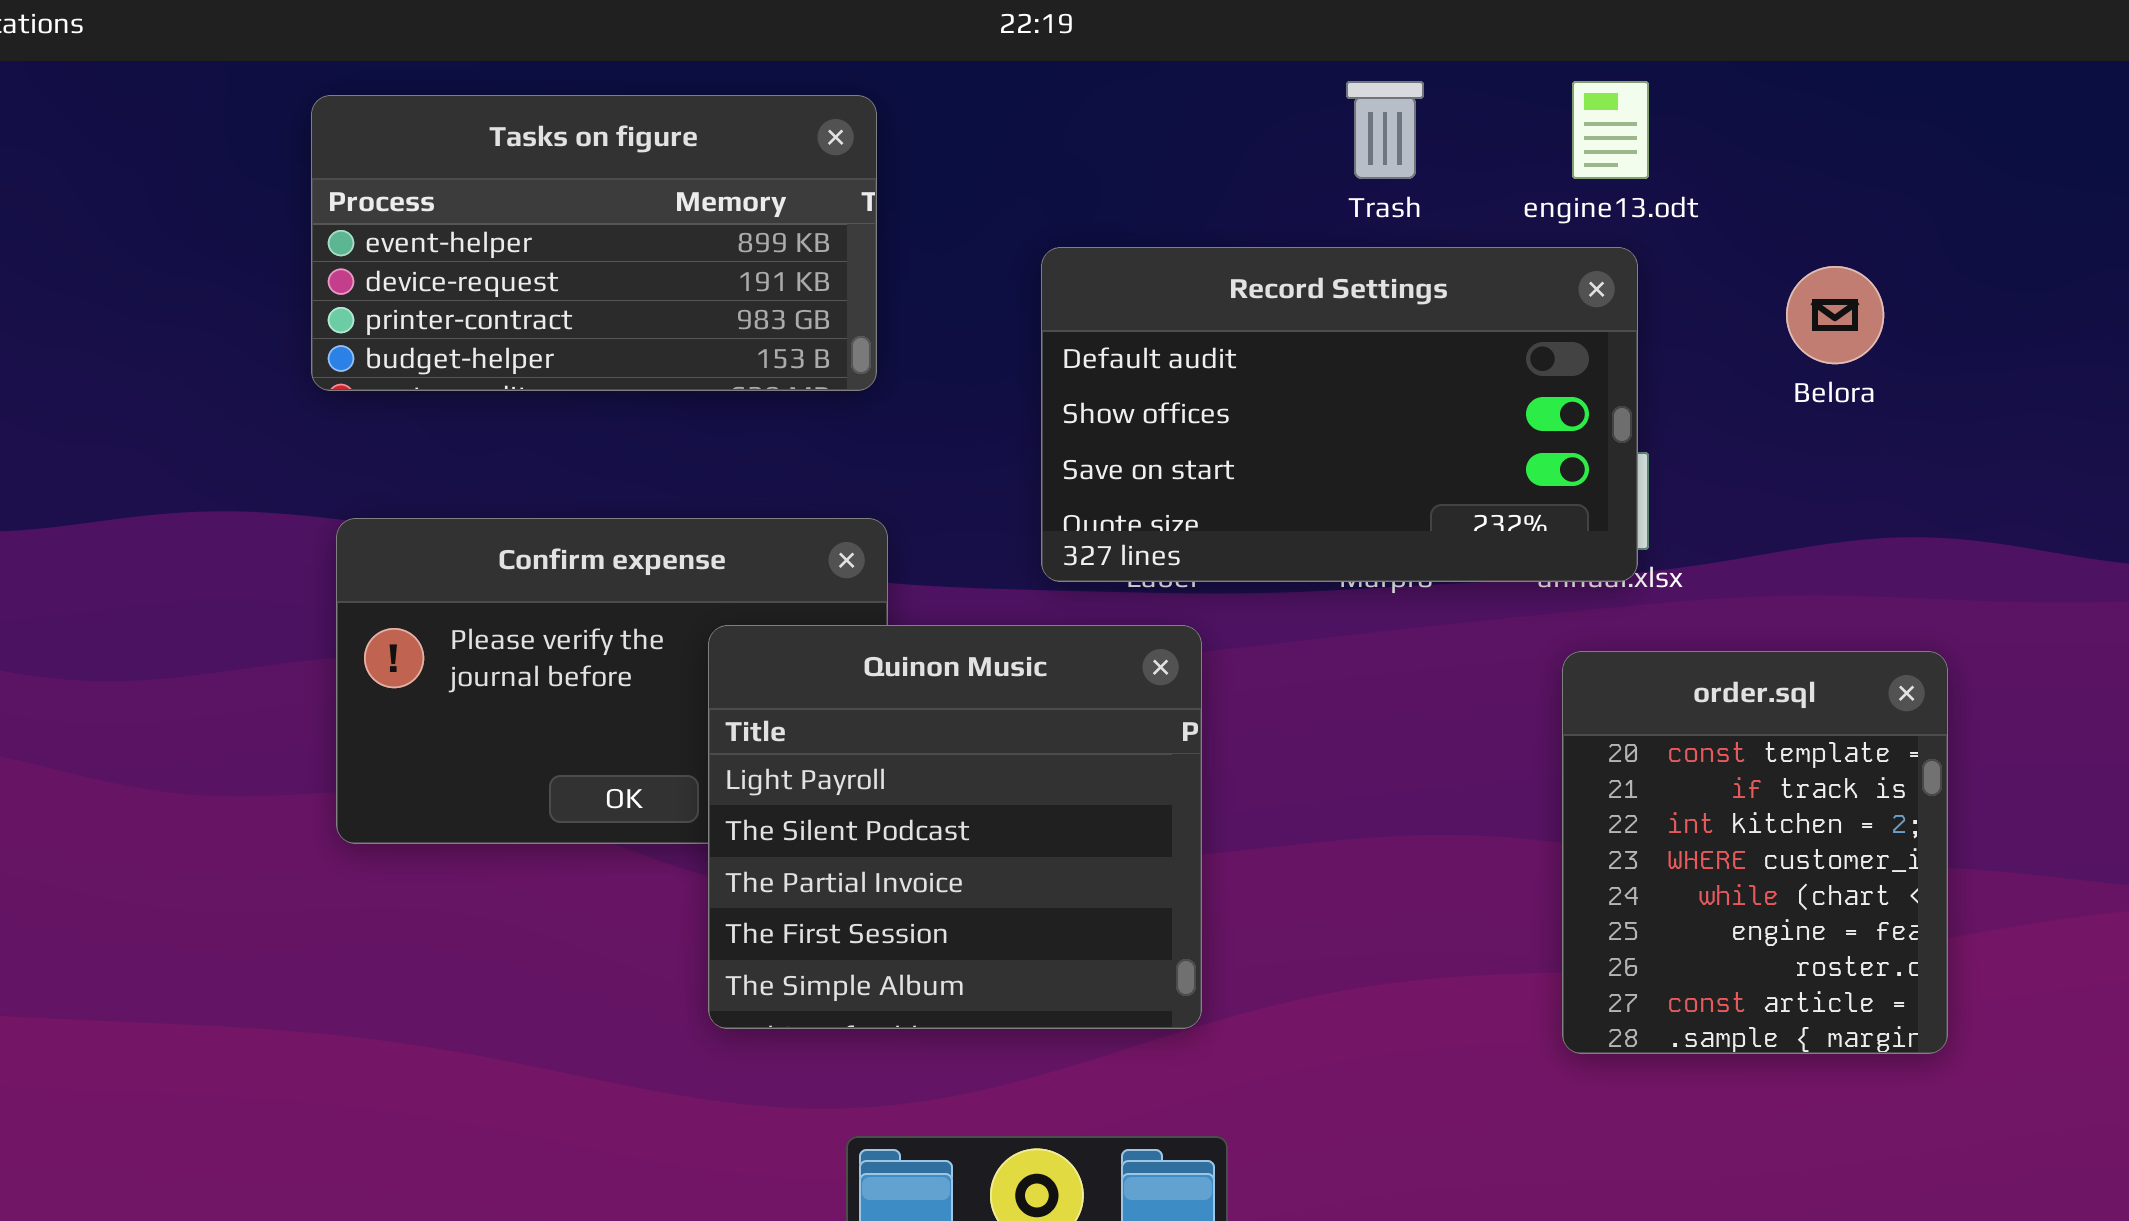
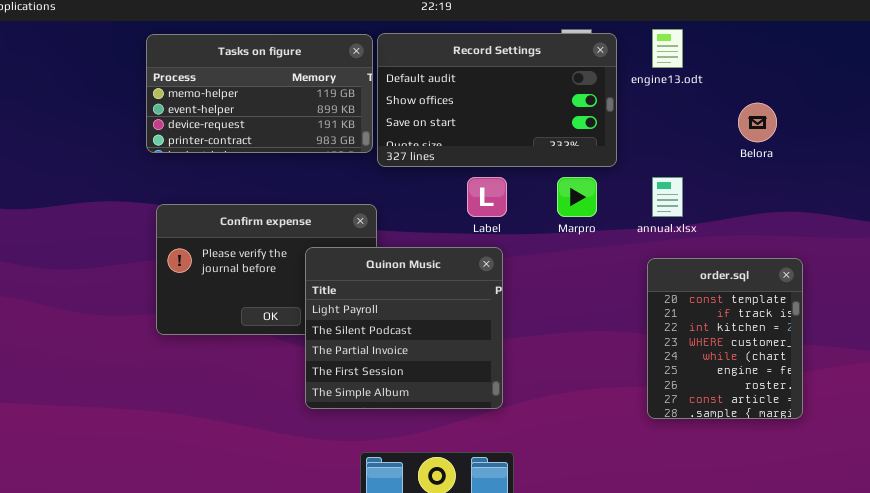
Tasks on figure: [311,95,877,391] -> [146,34,373,153], scrolled up 1 row
Record Settings: [1041,247,1638,582] -> [377,33,617,167], moved

